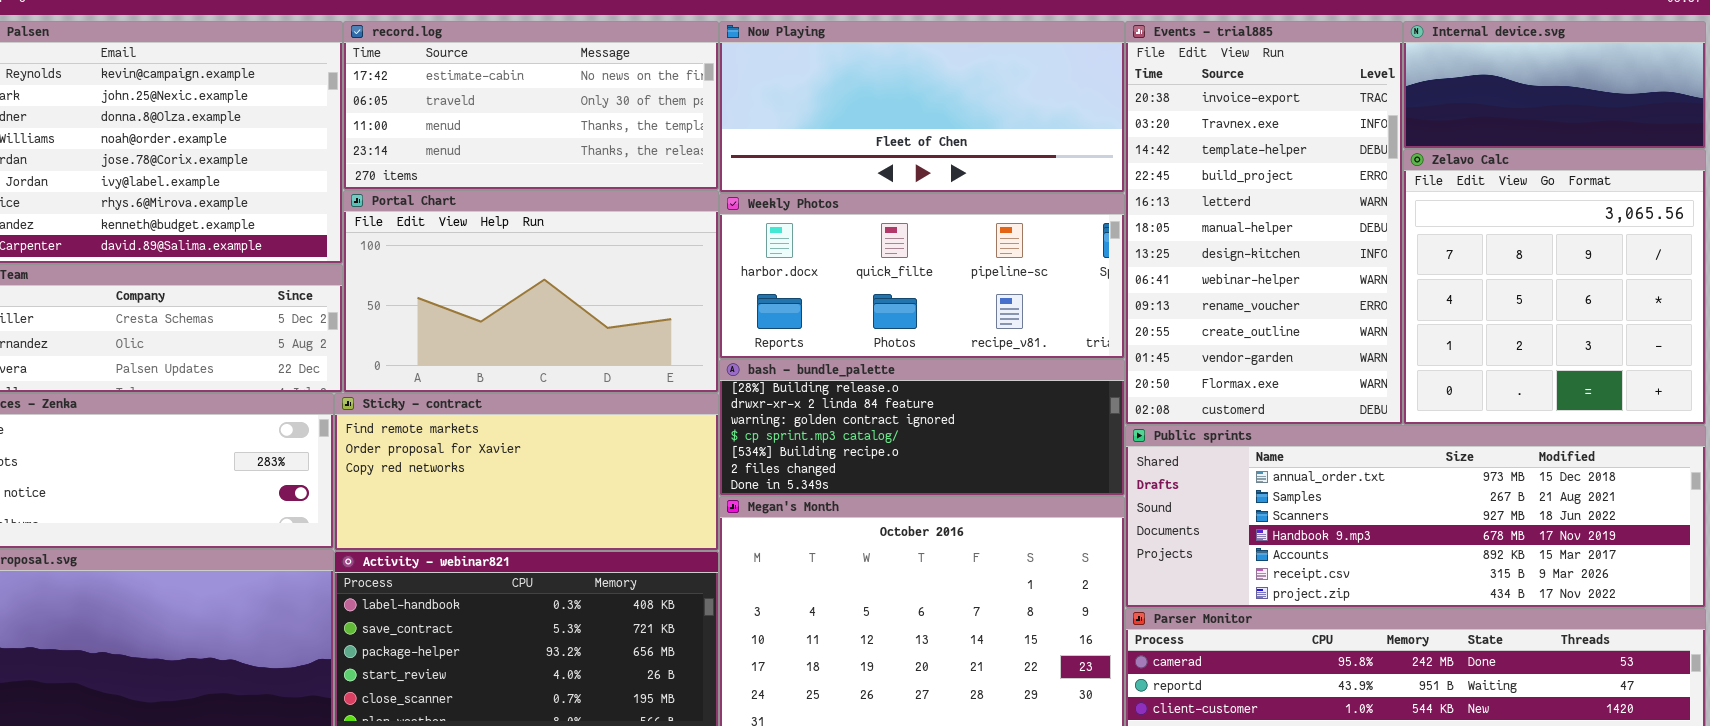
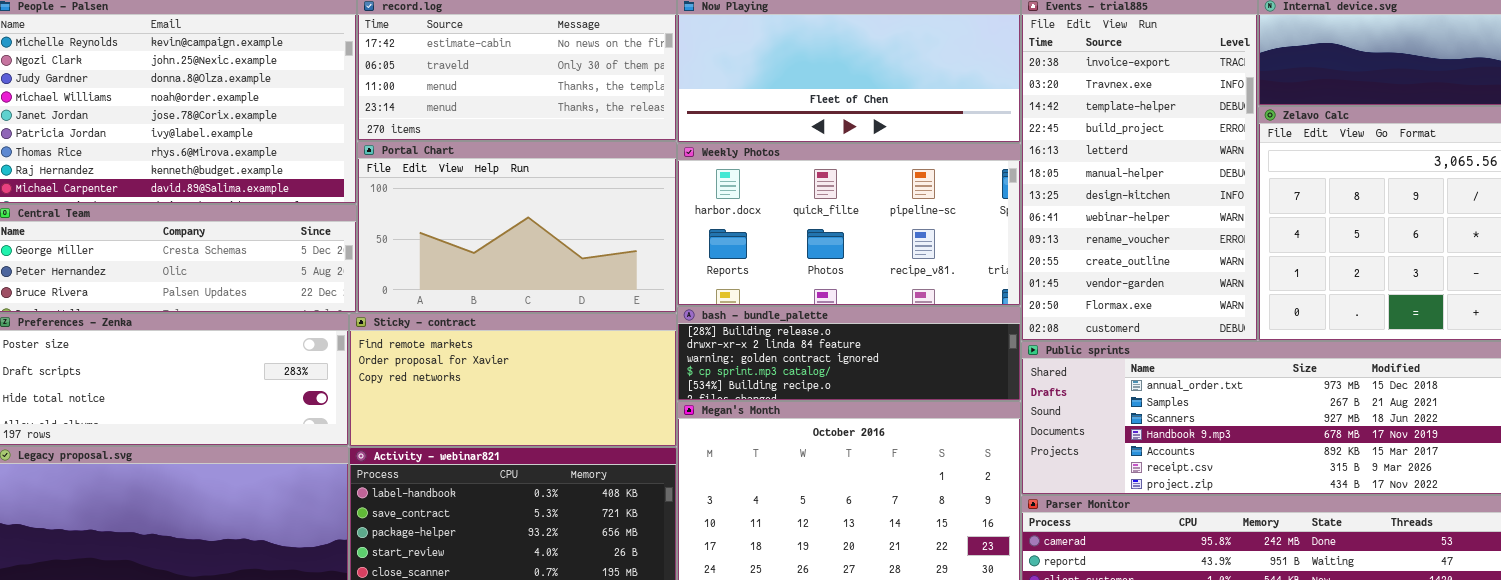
Weekly Photos: [719,193,1125,359] -> [677,143,1021,306], resized
bash - bundle_palette: [719,359,1125,496] -> [677,306,1021,401], resized

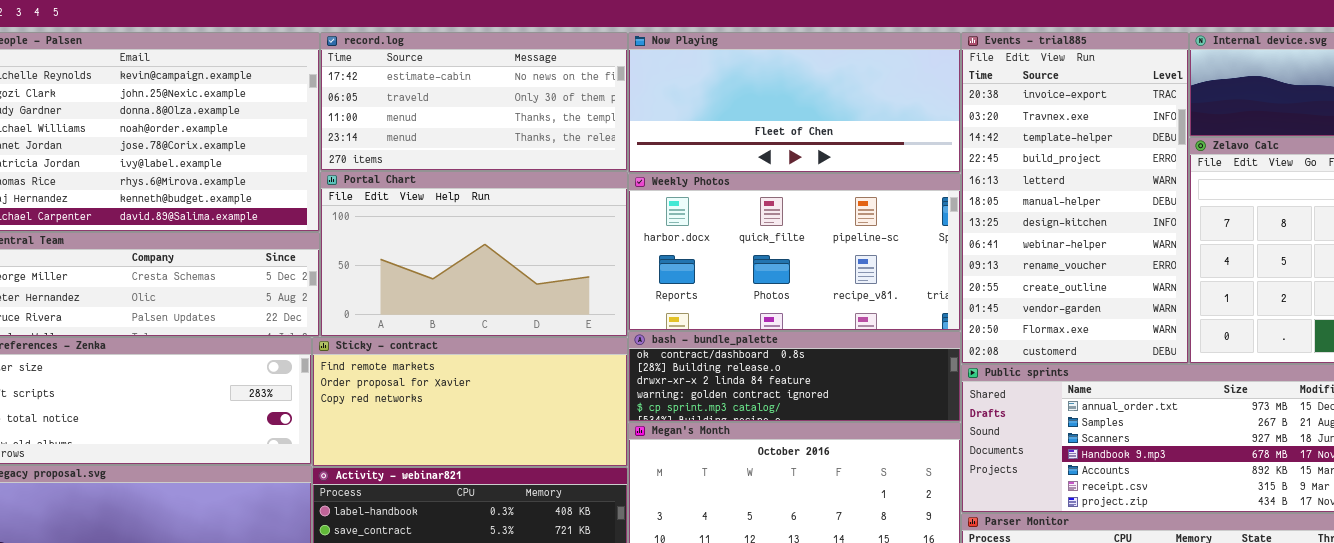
bash - bundle_palette: [677,306,1021,401] -> [628,331,961,422], scrolled up 1 row

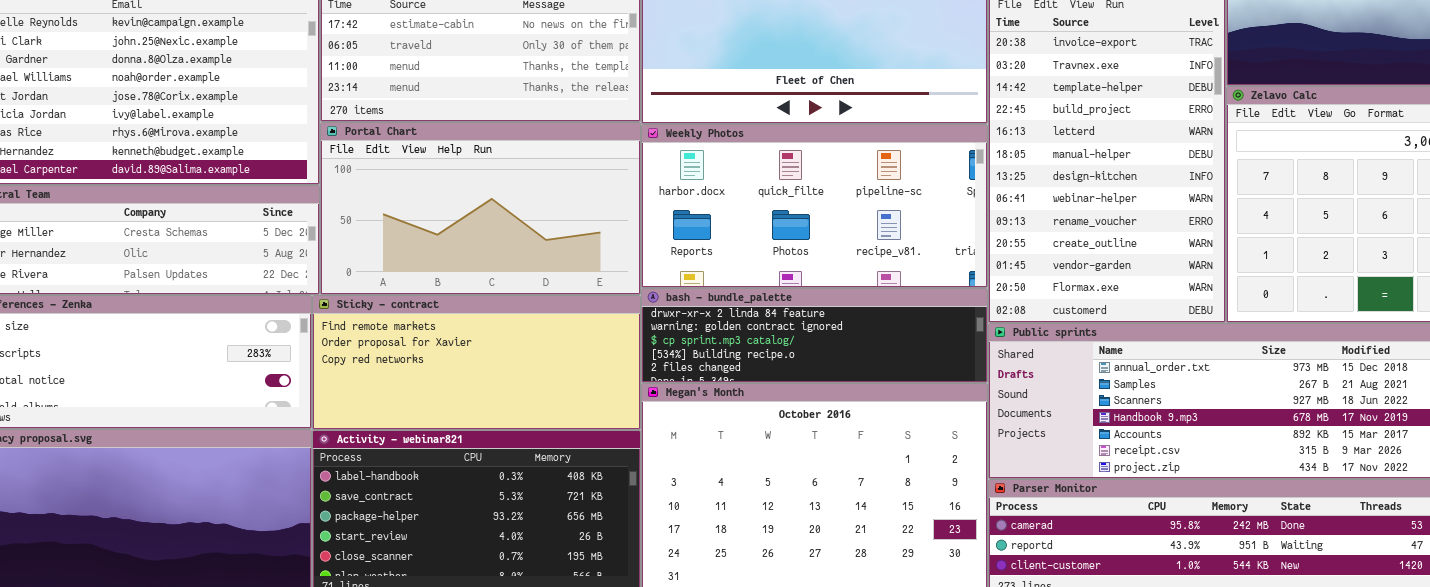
bash - bundle_palette: [628,331,961,422] -> [641,288,988,383], scrolled down 2 rows

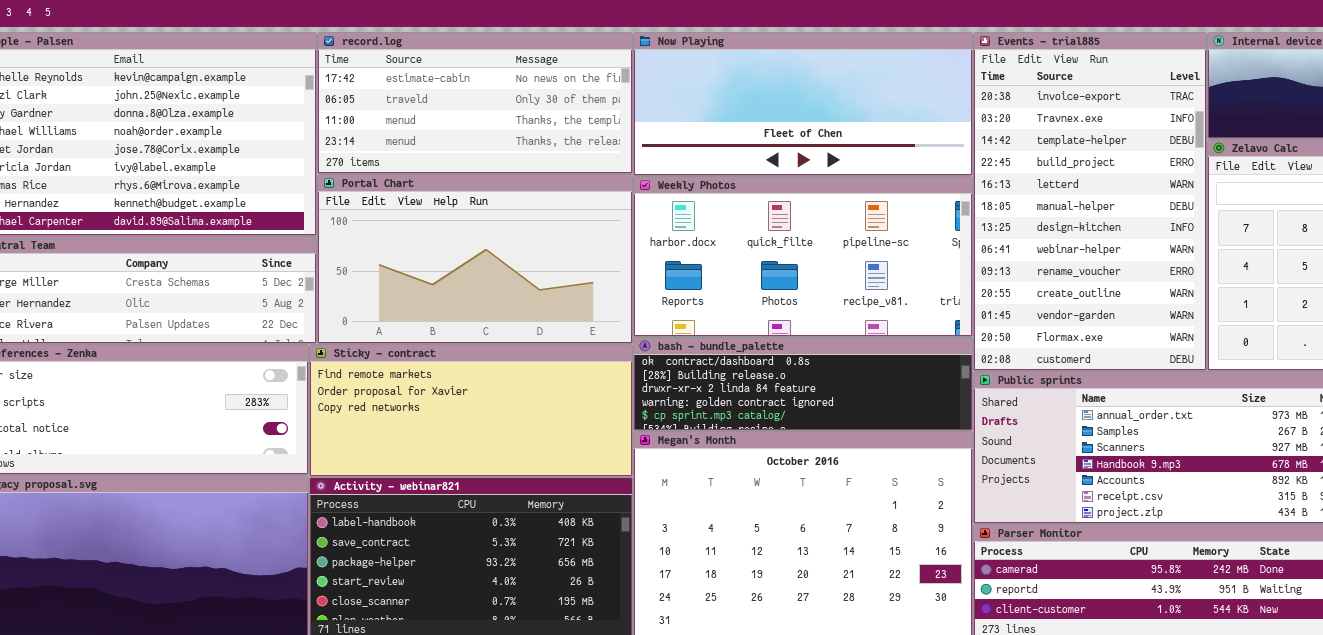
bash - bundle_palette: [641,288,988,383] -> [633,337,973,431], scrolled up 2 rows

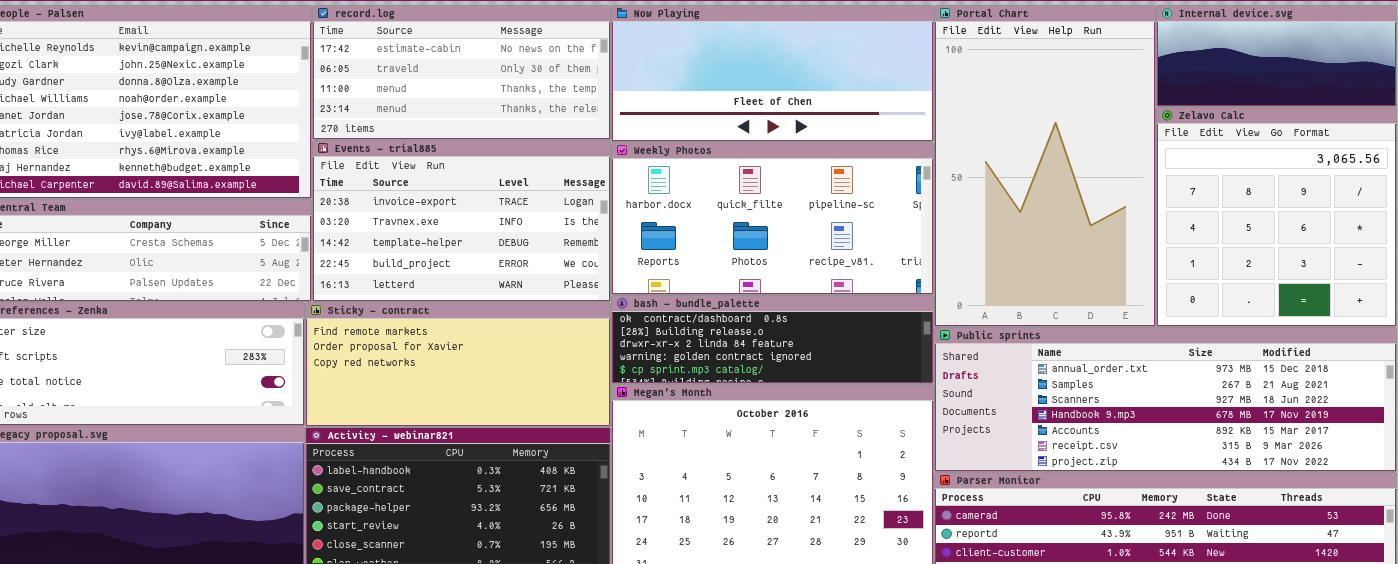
Events - trial885: [973,32,1207,371] -> [312,140,611,302], moved, resized
Portal Chart: [317,174,633,344] -> [934,5,1156,327], moved, resized

